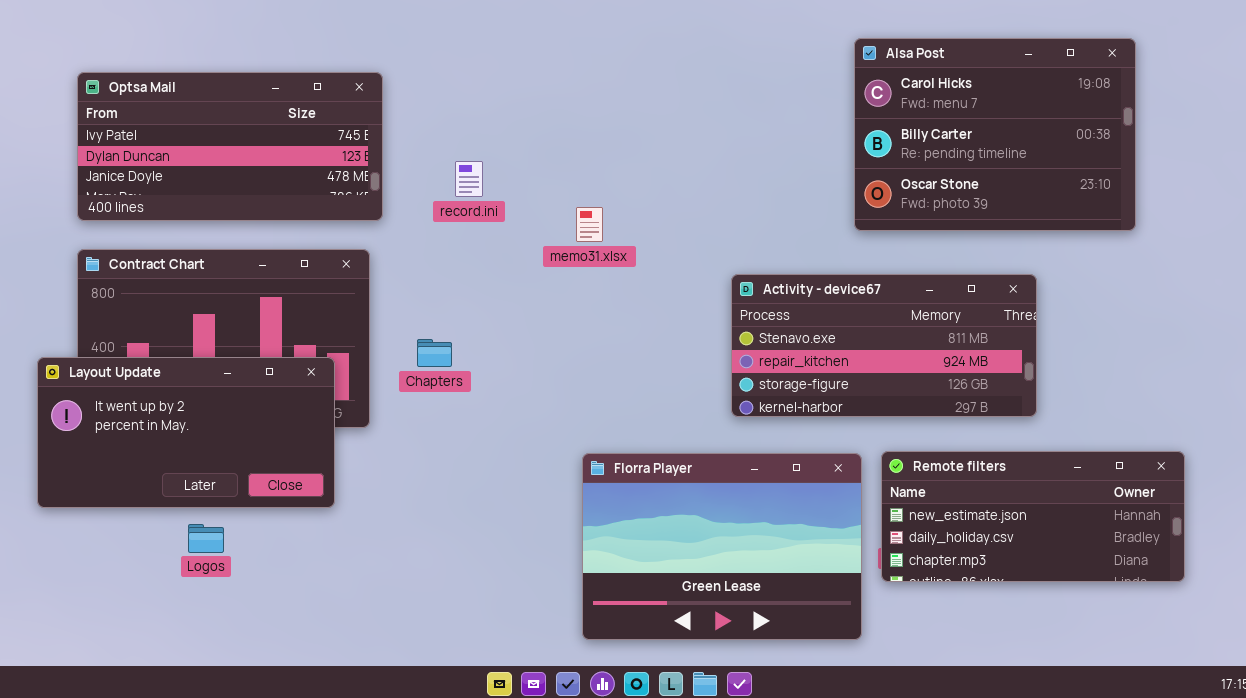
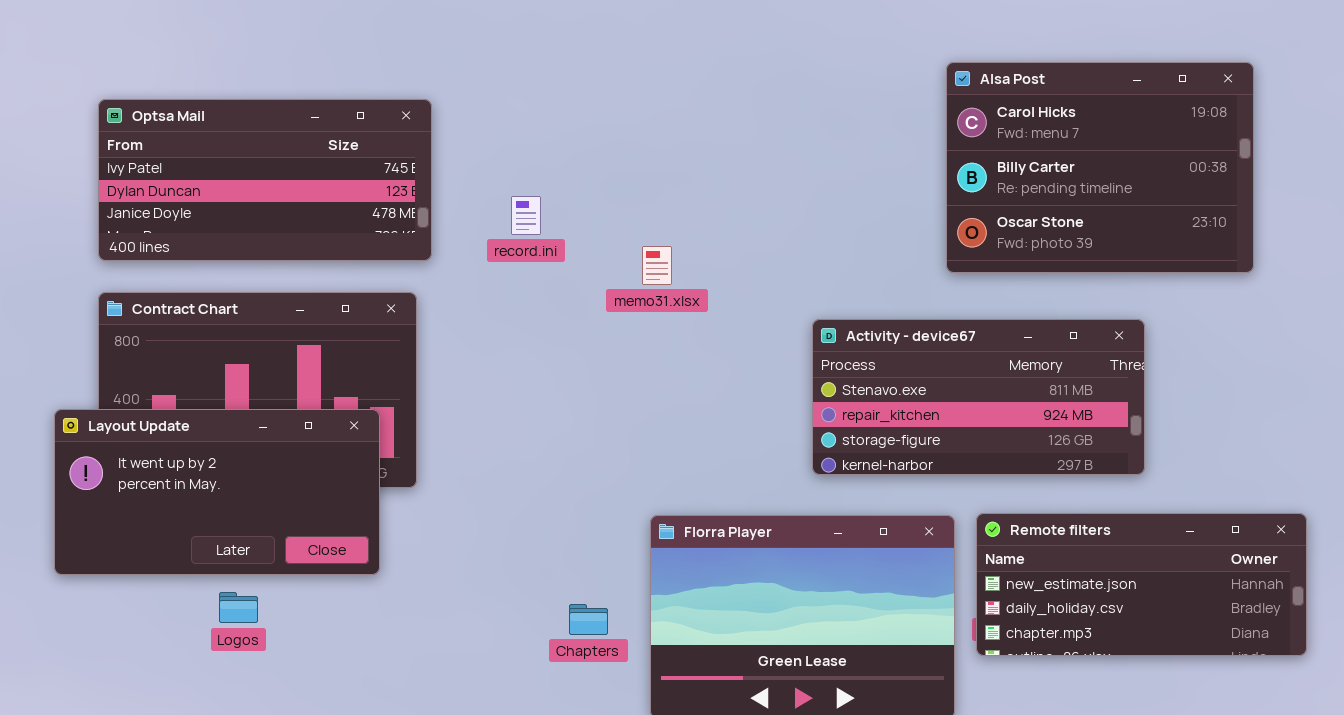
Chapters: [417,339,452,367] -> [569,604,608,635], moved

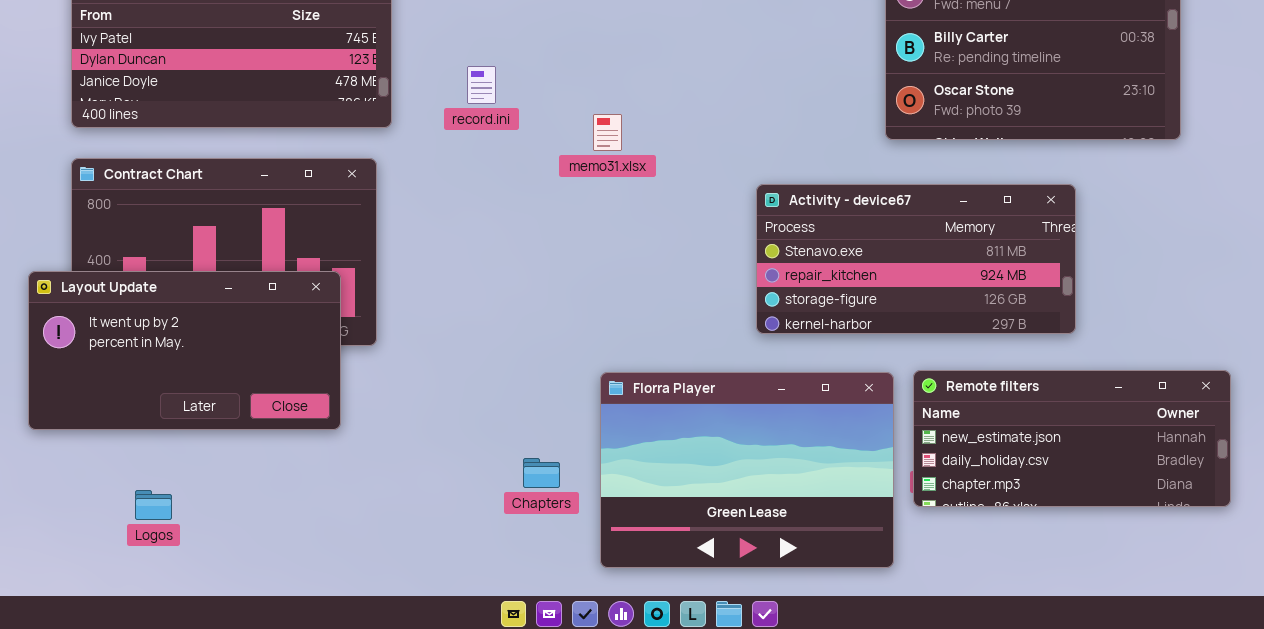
Logos: [219,592,258,623] -> [135,490,172,520], moved

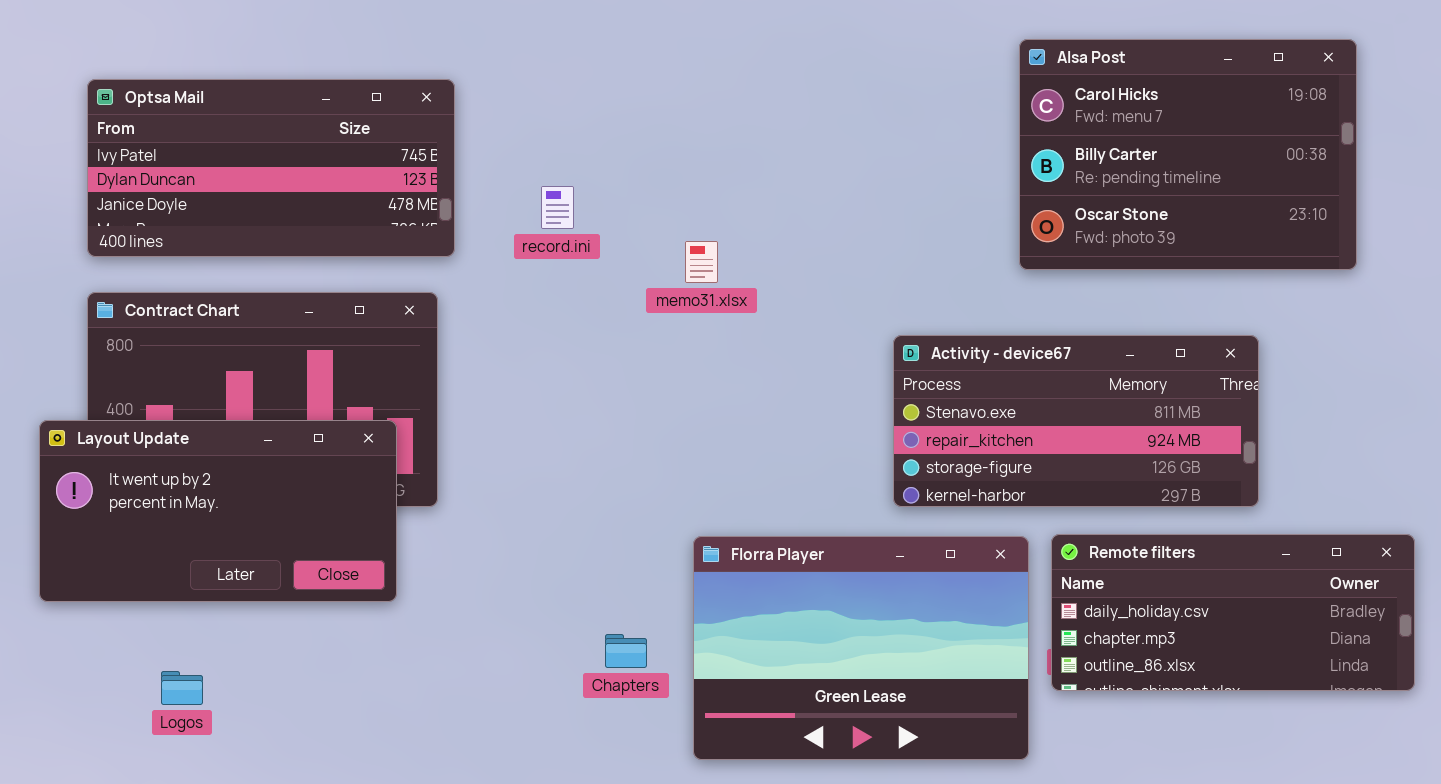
Activity - device67: [756,184,1076,334] -> [893,335,1259,507], moved
Remote filters: [913,370,1231,507] -> [1051,534,1415,691], scrolled down 1 row

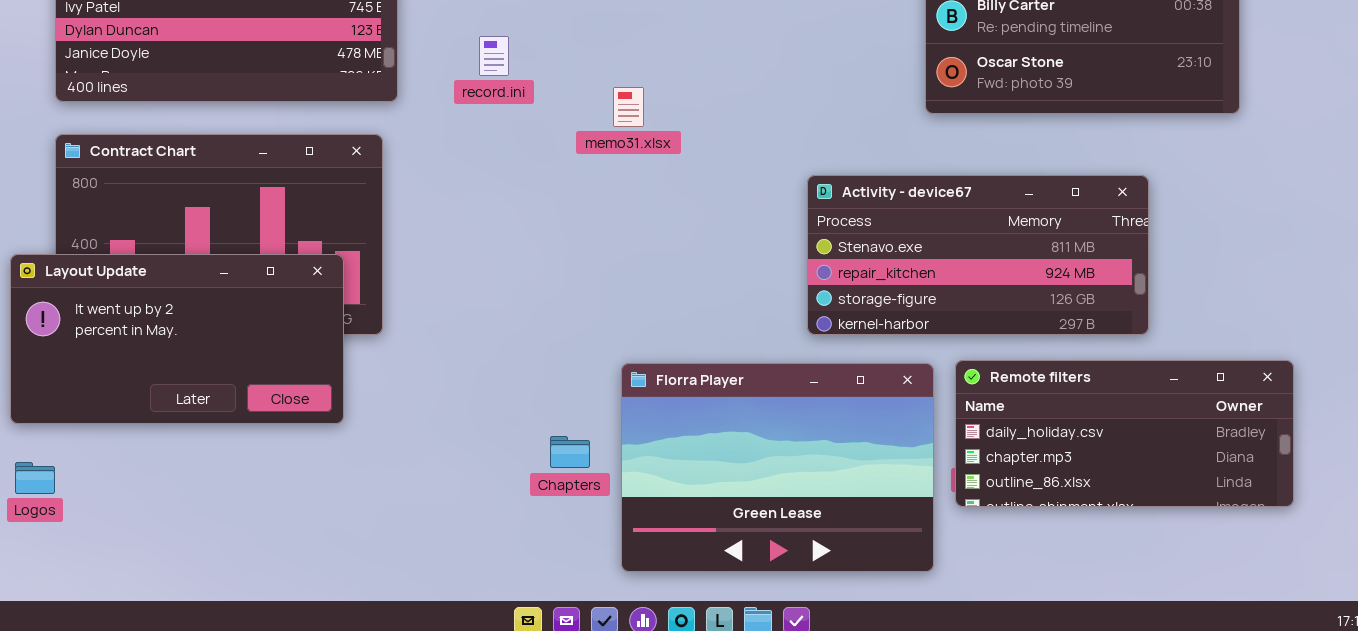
Chapters: [605,634,647,668] -> [550,436,590,468], moved
Logos: [161,671,203,705] -> [15,462,55,494], moved

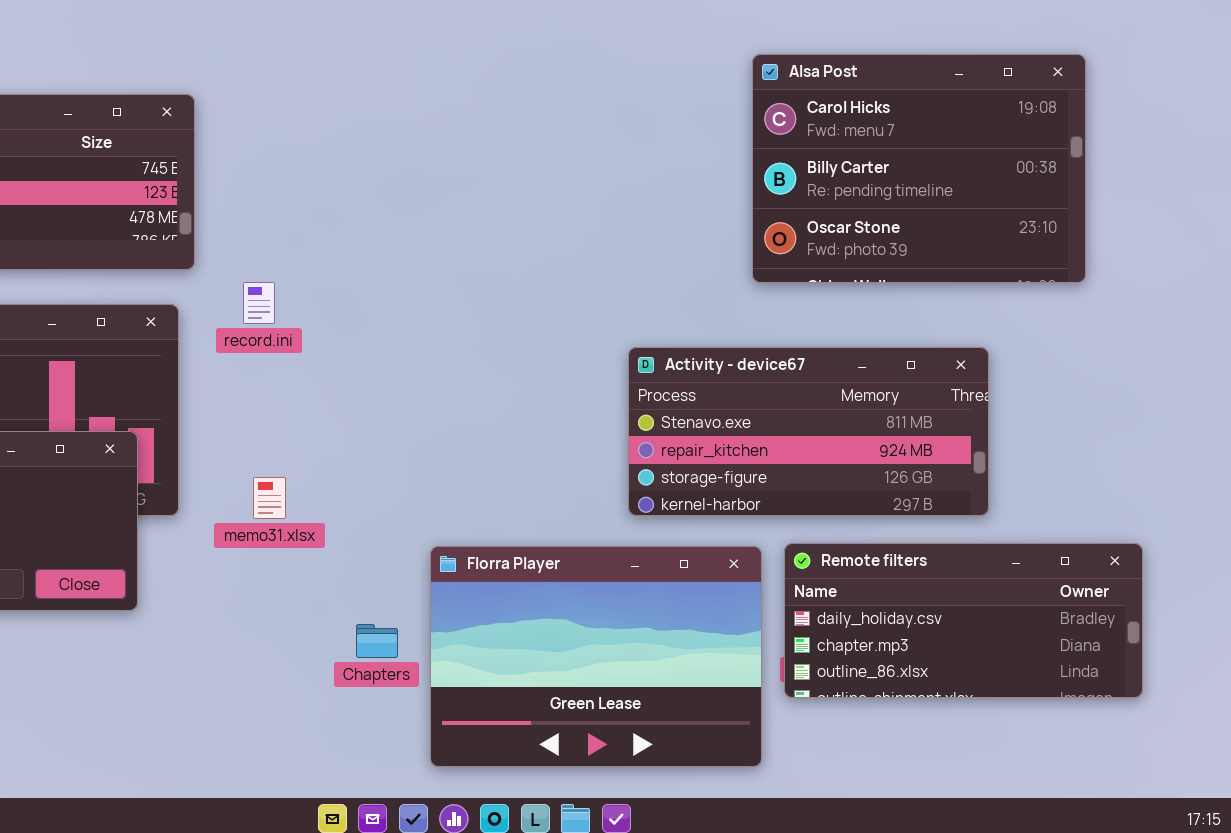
record.ini: [479,36,509,76] -> [243,282,275,324], moved
memo31.xlsx: [613,87,644,127] -> [253,477,286,519], moved

